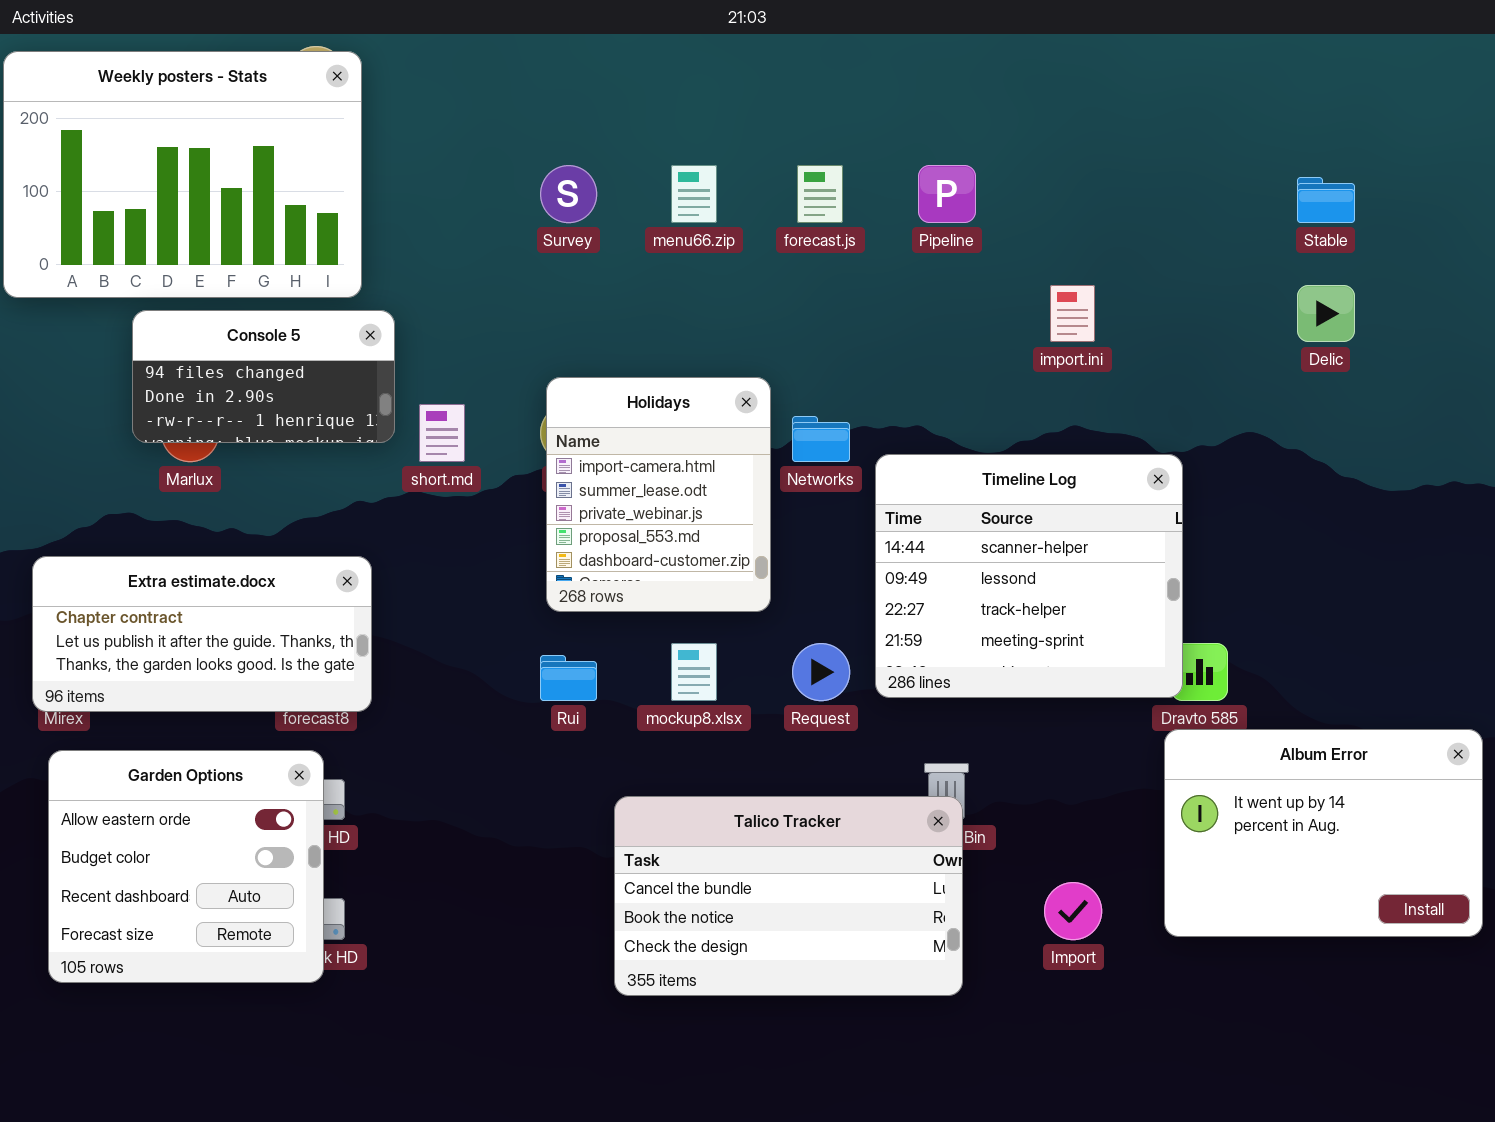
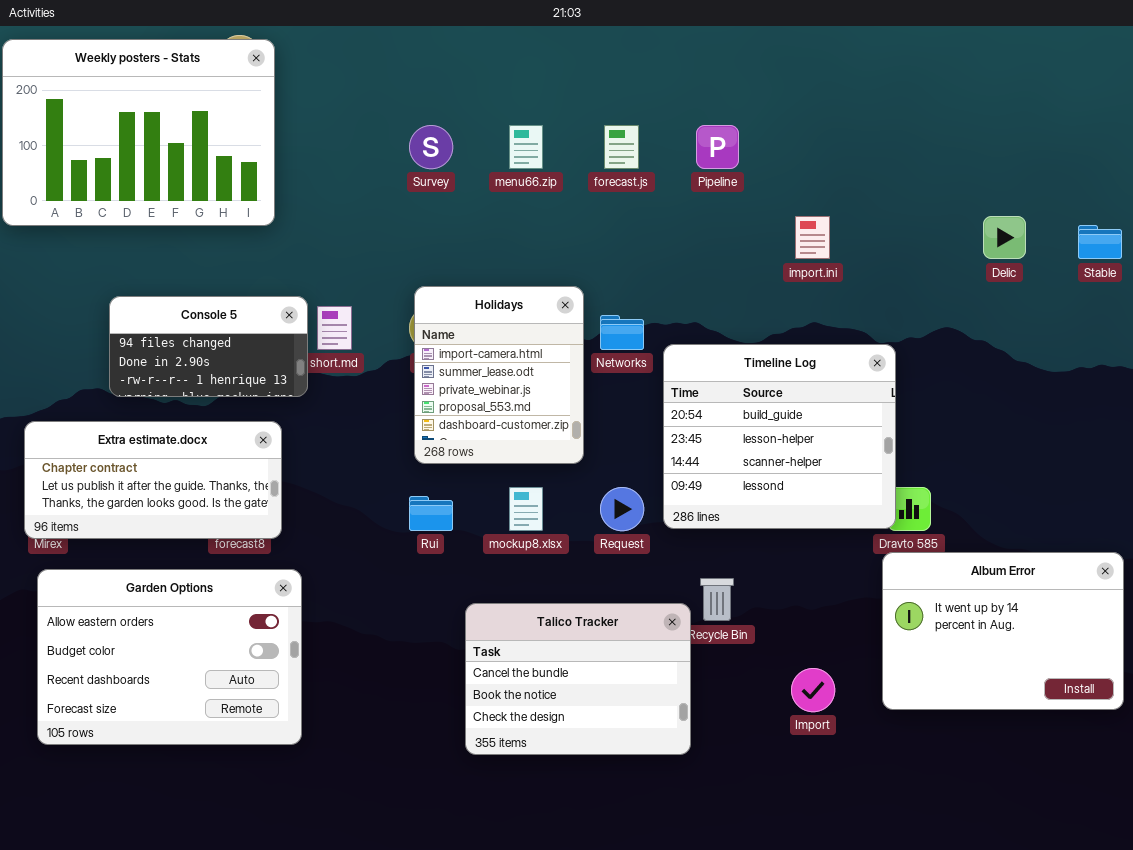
Stable: [1297,177,1355,223] -> [1078,225,1122,259], moved
Console 5: [132,310,395,443] -> [109,296,308,397], moved
Timeline Log: [875,454,1183,698] -> [663,344,896,529], scrolled up 2 rows
Garden Options: [48,750,324,983] -> [37,569,302,745], resized
Talico Tracker: [614,796,963,996] -> [465,603,691,755], resized

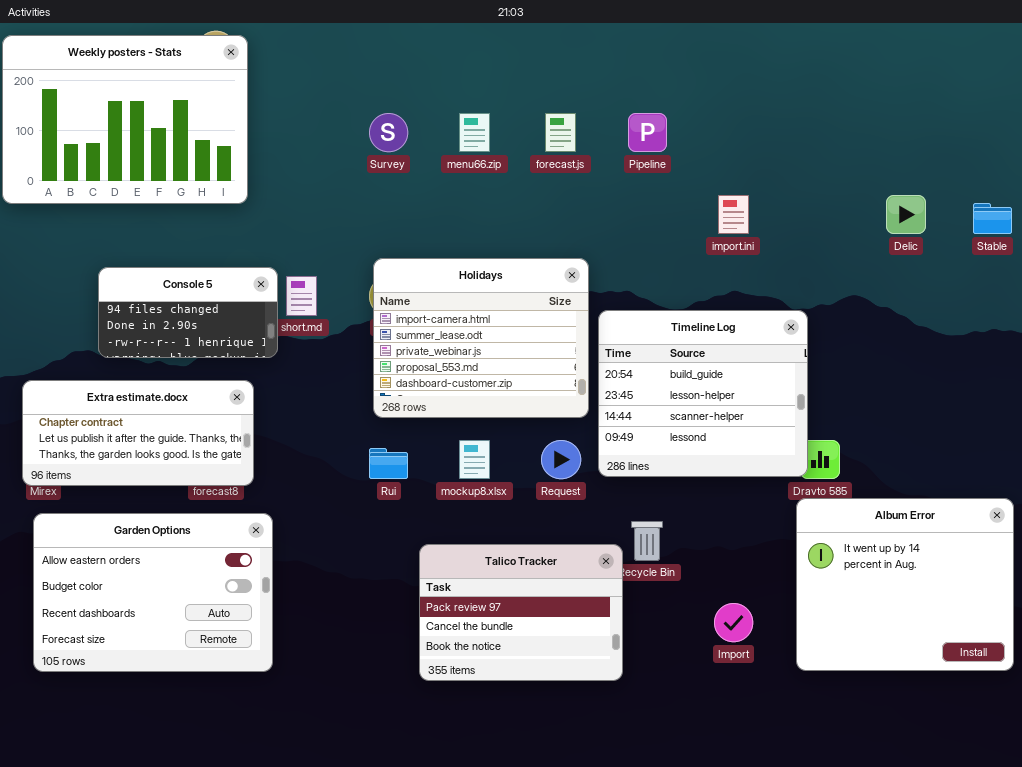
Holidays: [414,286,584,464] -> [373,258,589,418], resized
Album Error: [882,552,1124,710] -> [796,498,1014,671], resized
Talico Tracker: [465,603,691,755] -> [419,544,623,681], scrolled up 1 row

